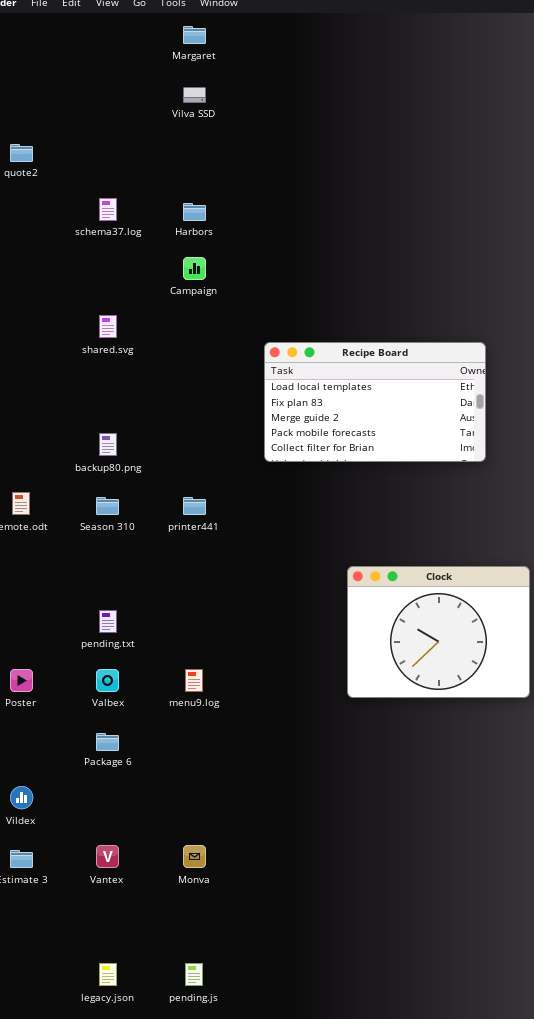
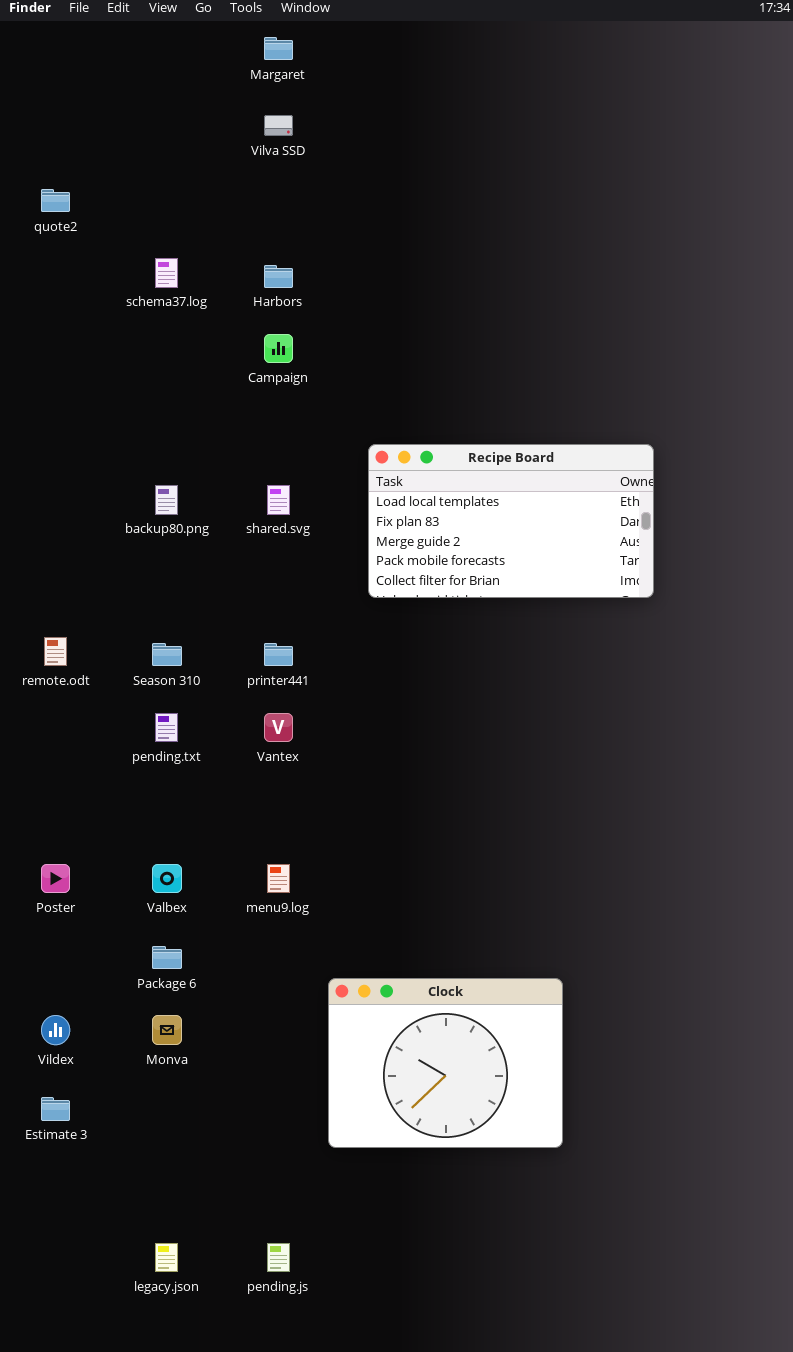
shared.svg: [99,315,117,338] -> [267,485,290,515], moved
backup80.png: [99,433,117,456] -> [155,485,178,515], moved
Clock: [347,566,530,698] -> [328,978,563,1148], moved
pending.txt: [99,610,117,633] -> [155,713,178,742], moved
Vantex: [96,845,119,868] -> [264,713,293,742], moved
Monva: [183,845,206,868] -> [152,1015,182,1045], moved

